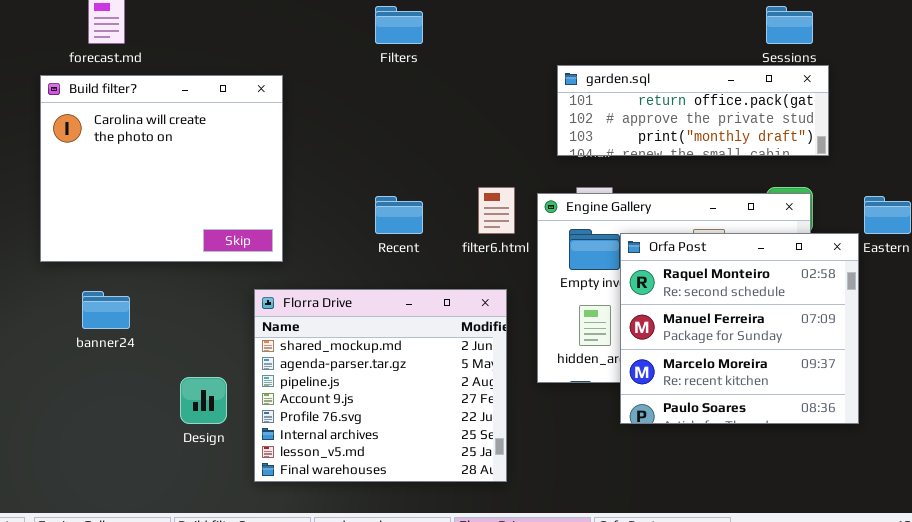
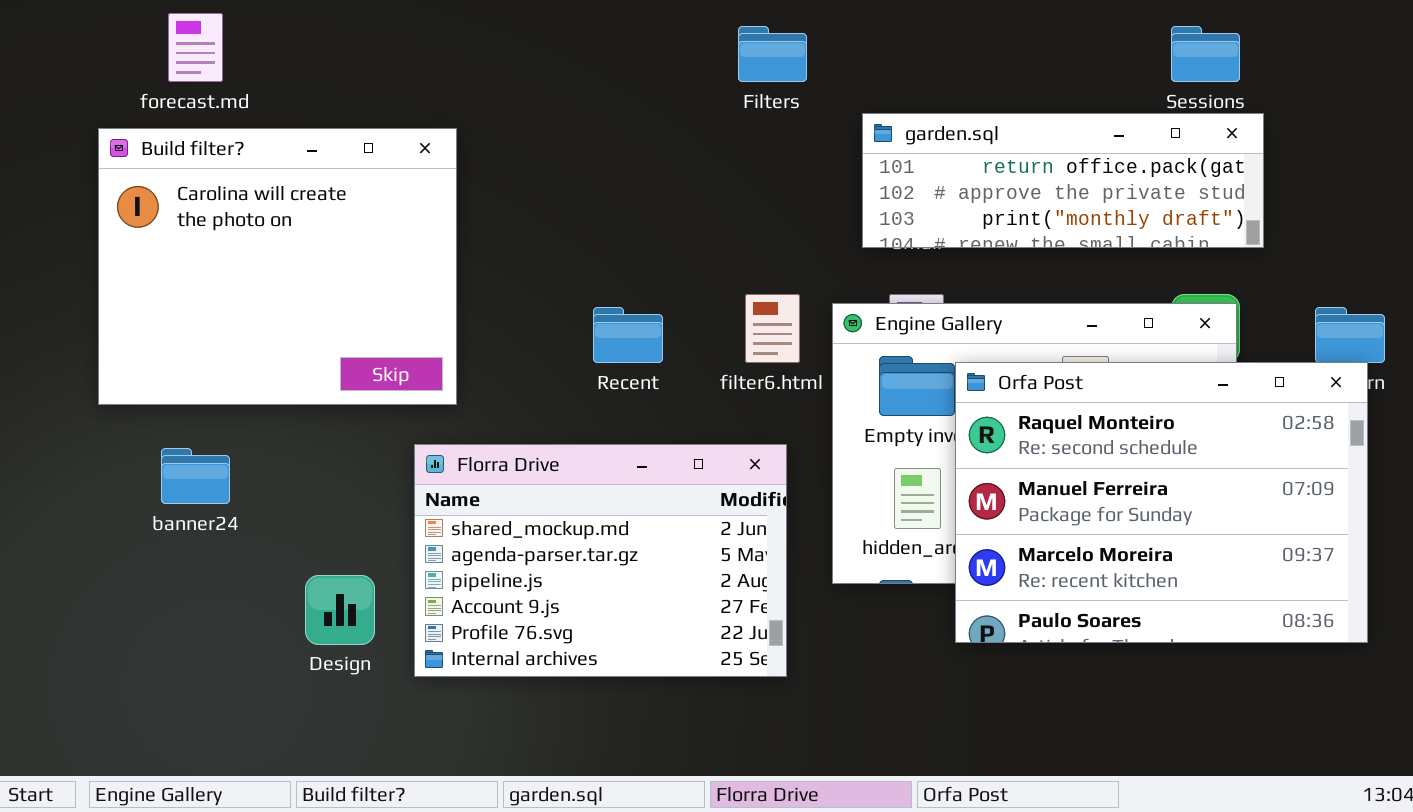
Filters: [375,6,423,44] -> [738,26,807,82], moved
Orfa Post: [620,233,859,424] -> [955,362,1368,643], resized
Florra Drive: [254,289,507,482] -> [414,444,787,677], resized

